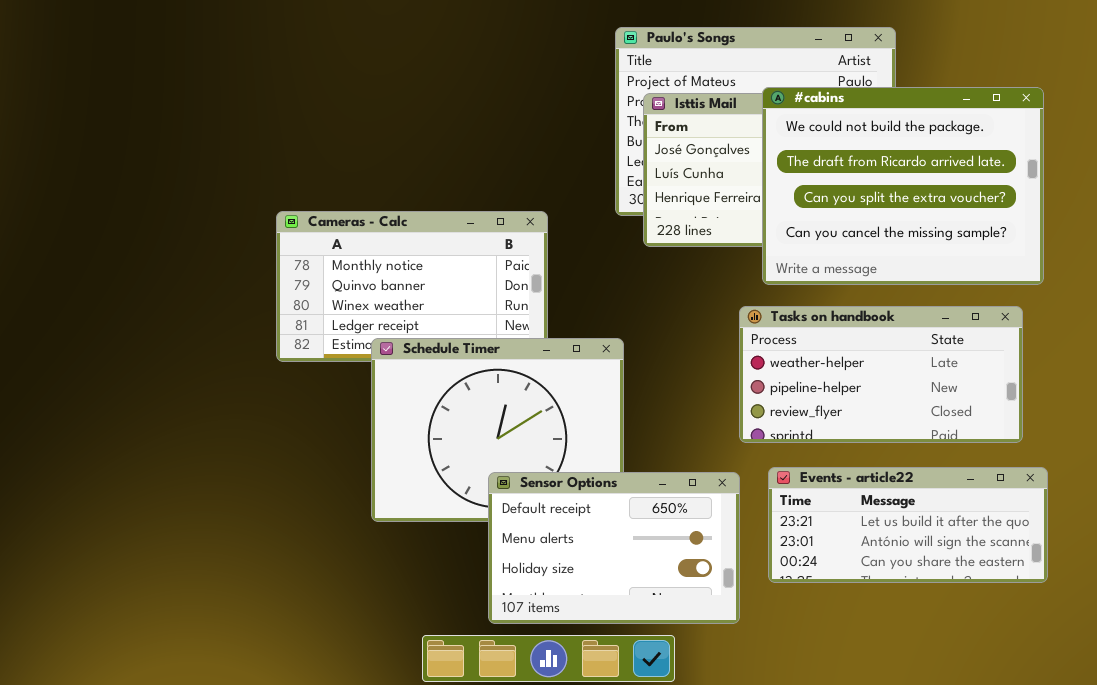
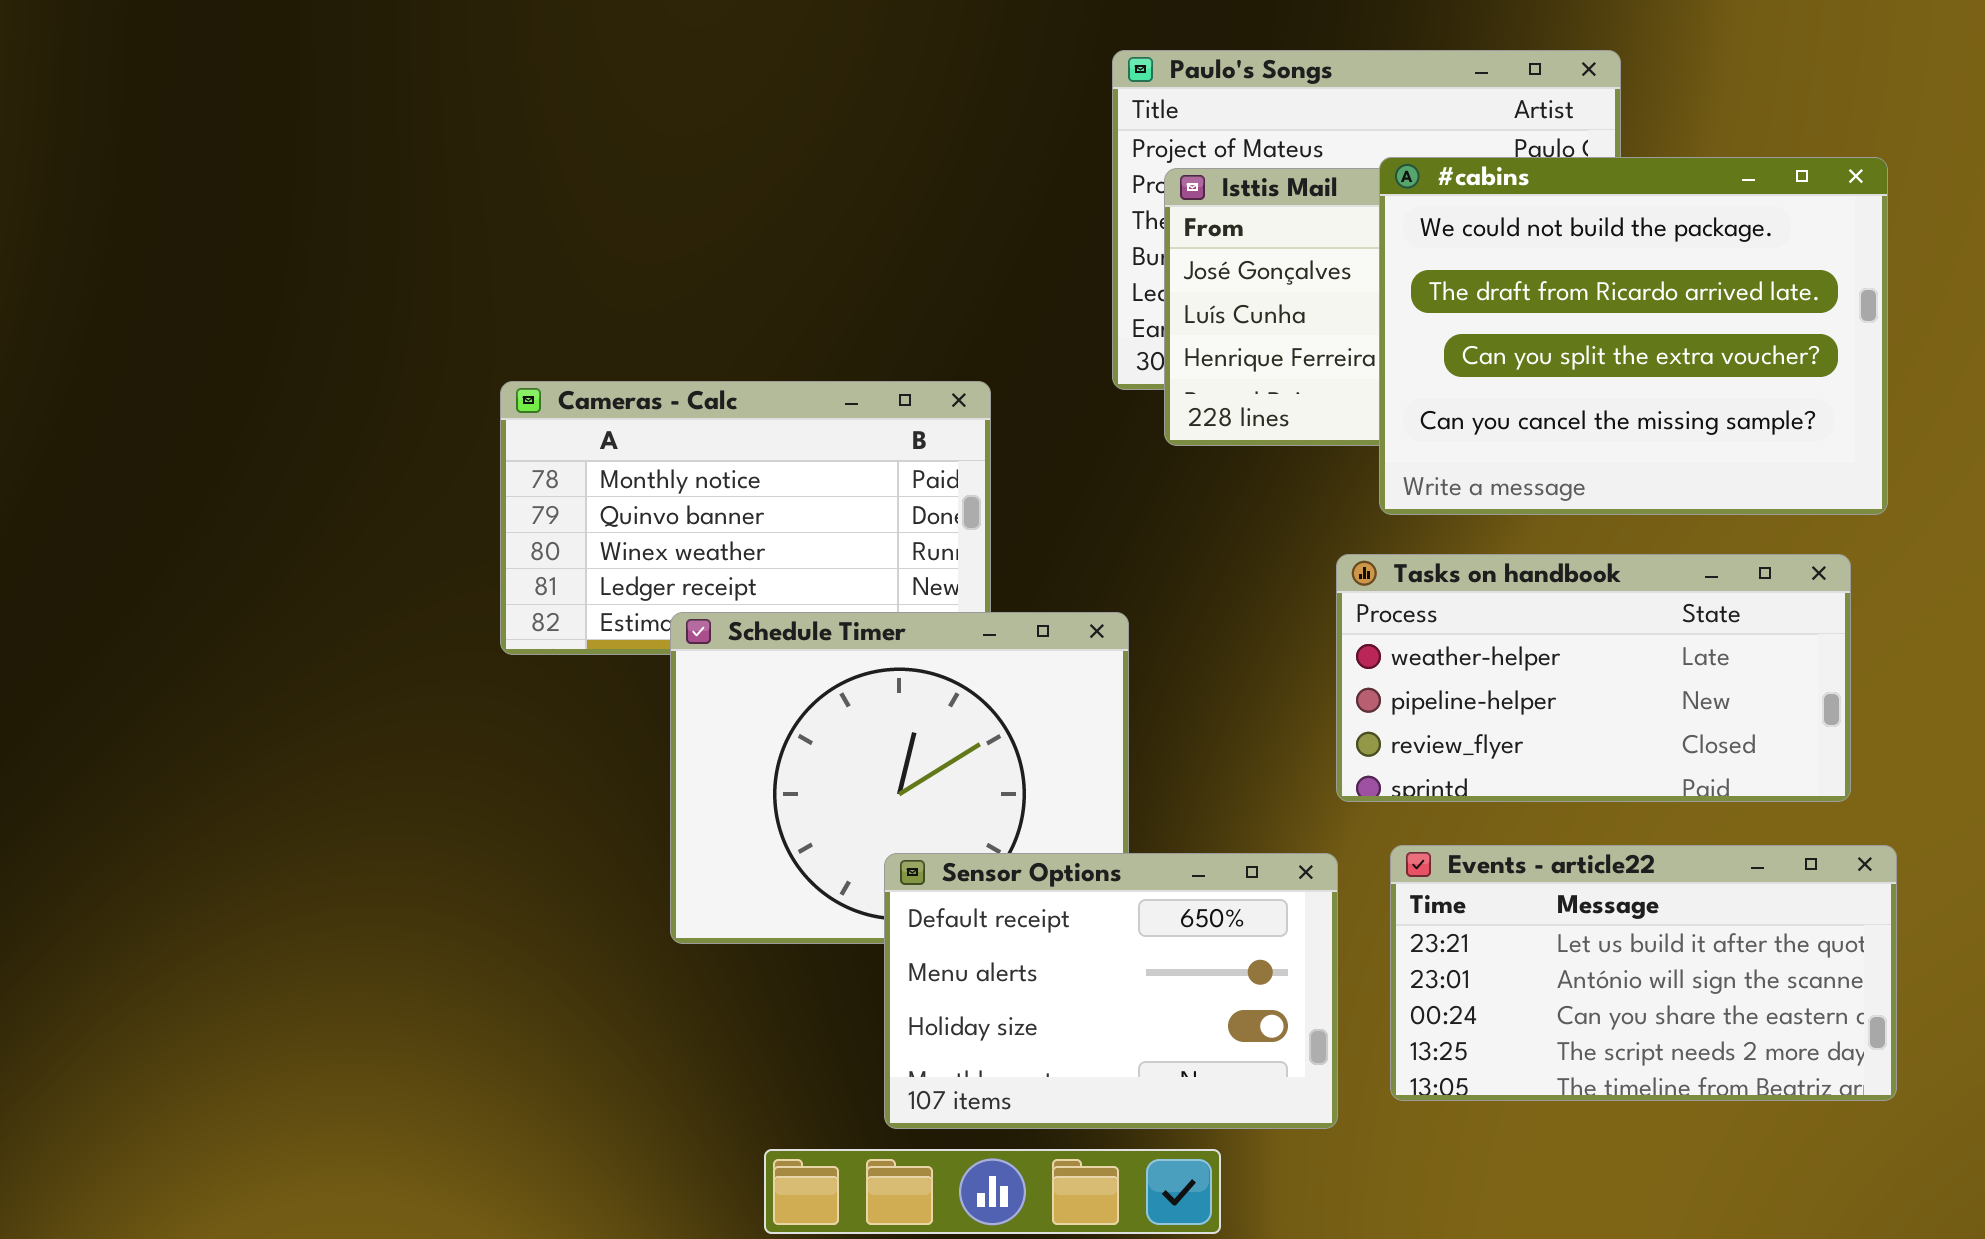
Events - article22: [768,467,1048,583] -> [1390,845,1897,1101], resized

